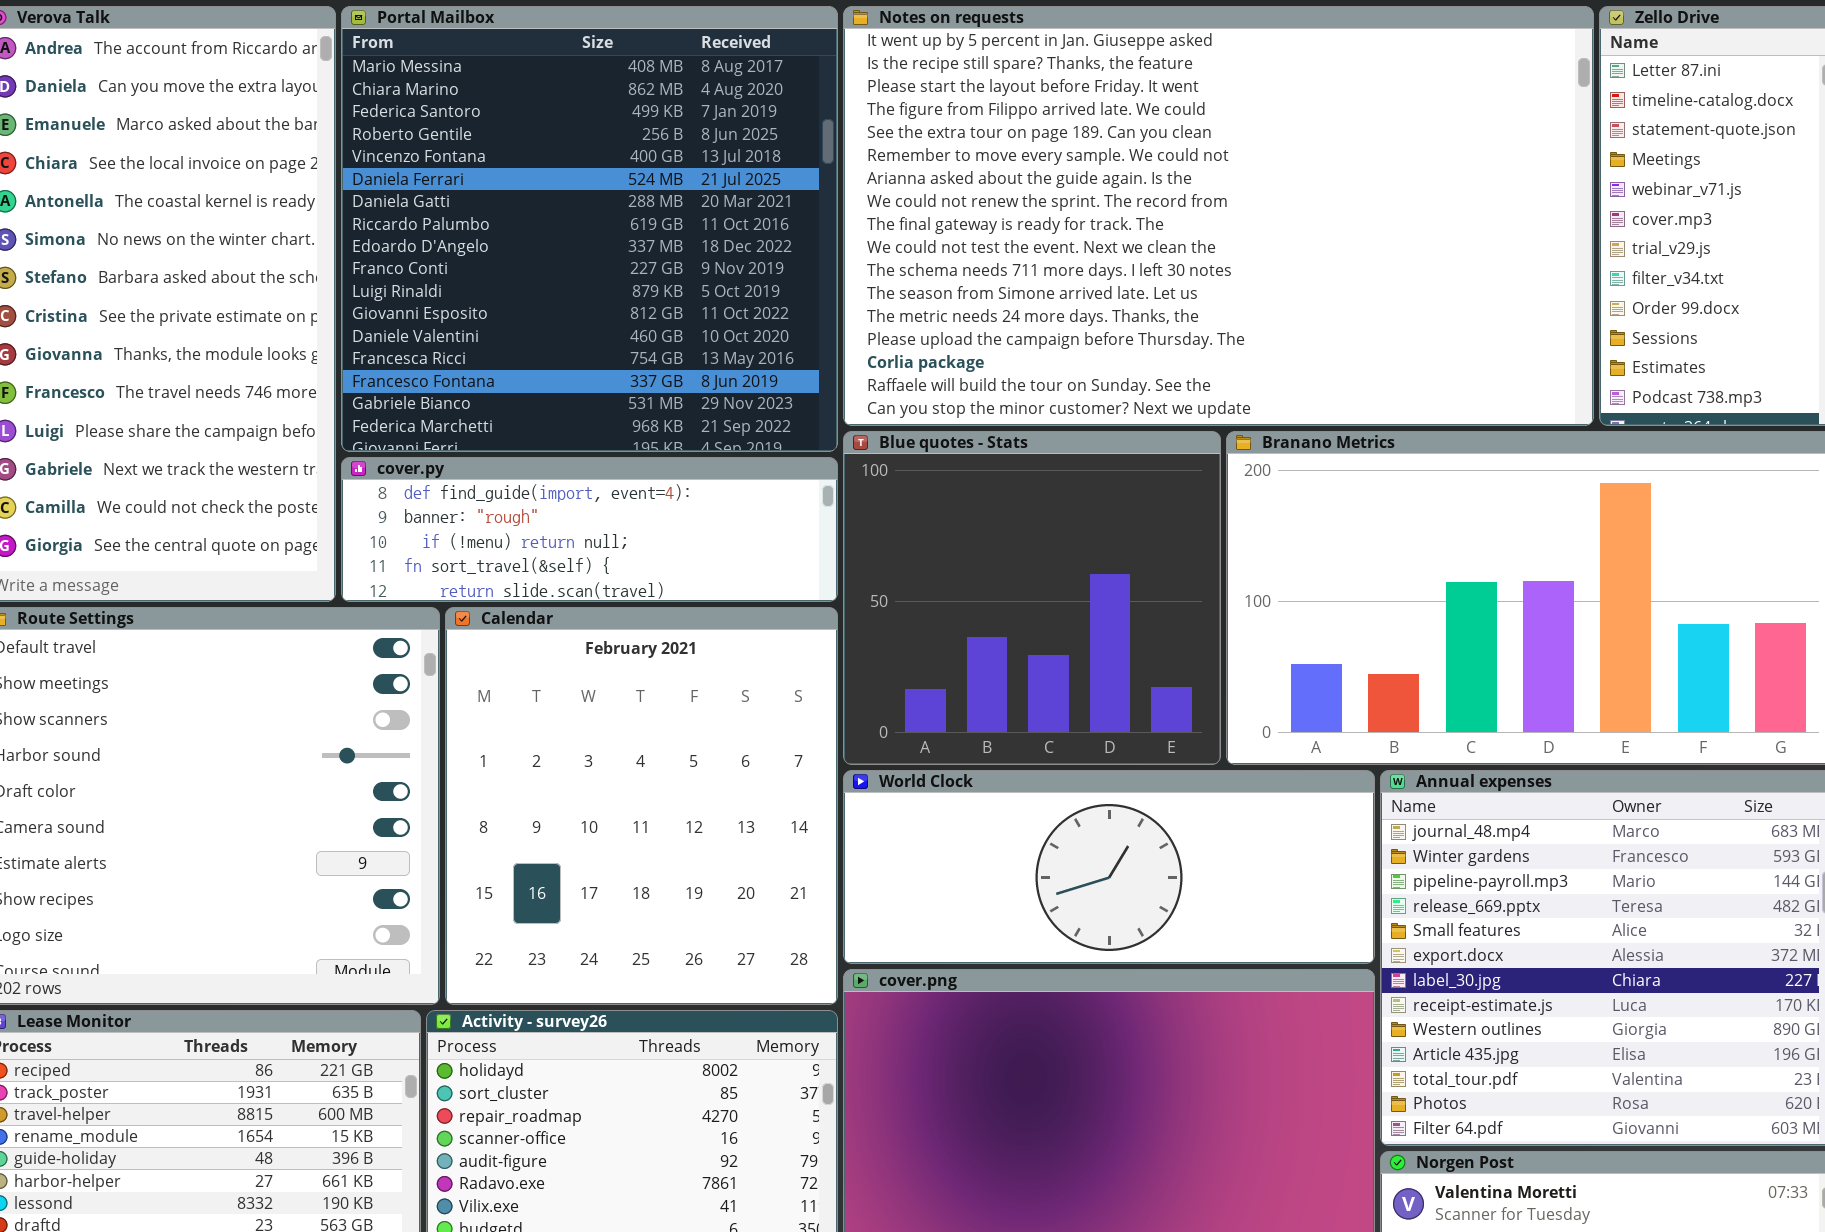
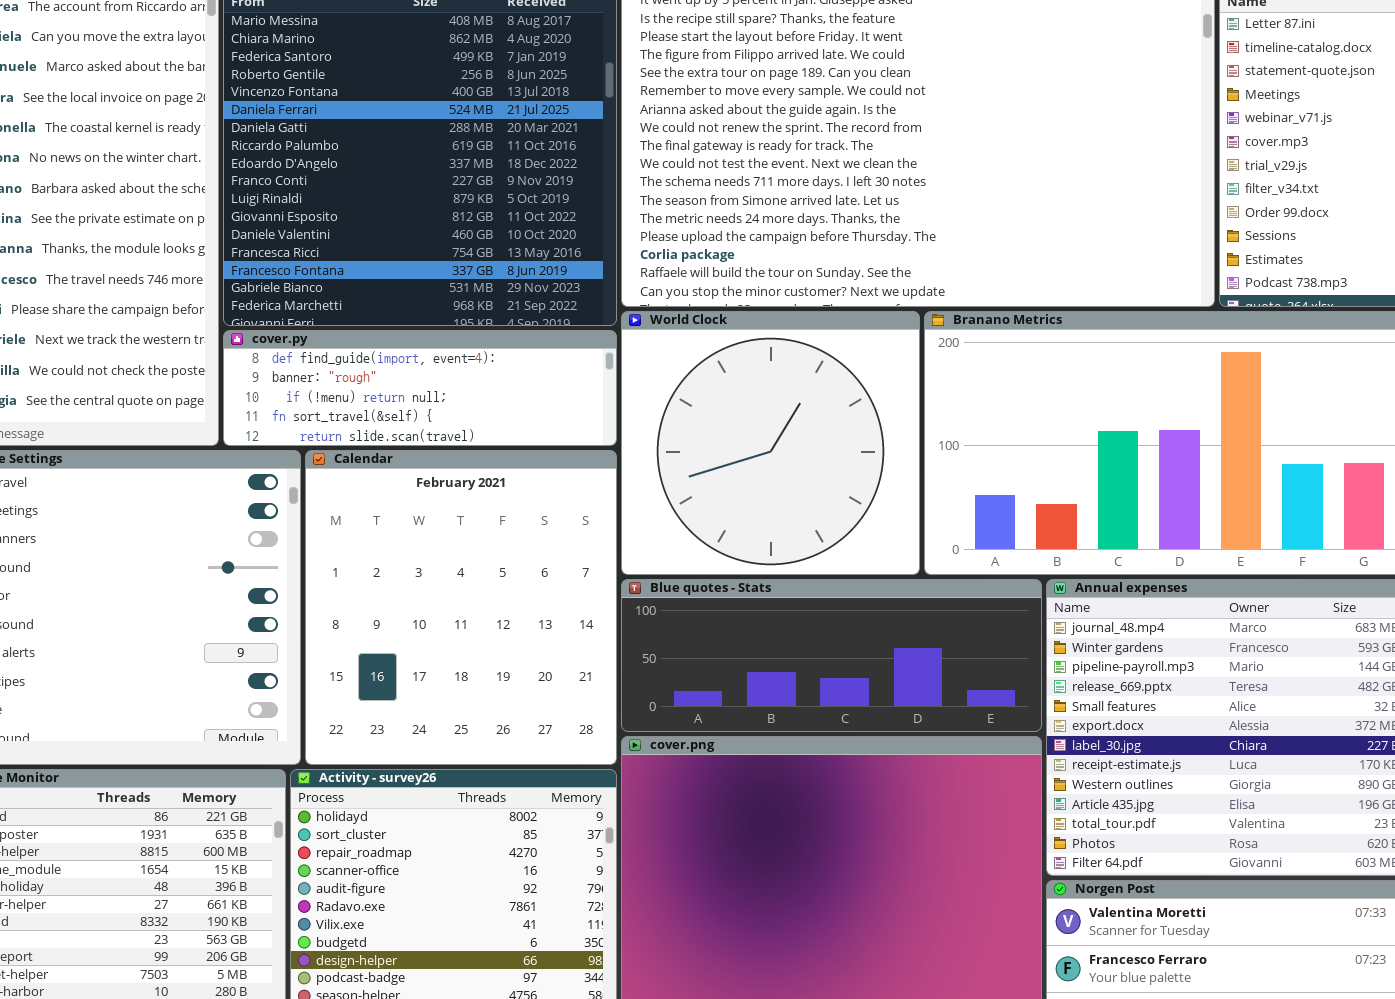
Blue quotes - Stats: [843,431,1221,765] -> [621,579,1042,732], moved, resized
World Clock: [843,770,1375,964] -> [621,311,920,575], moved, resized

